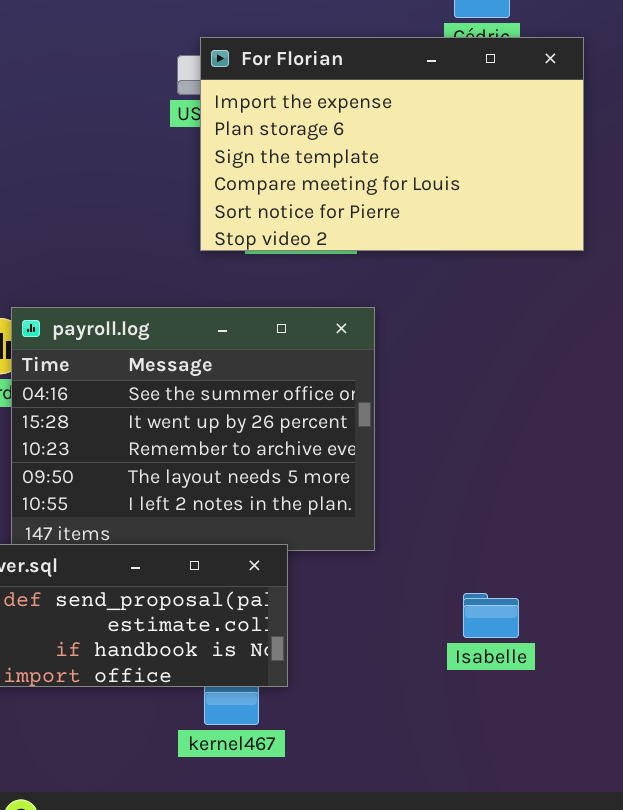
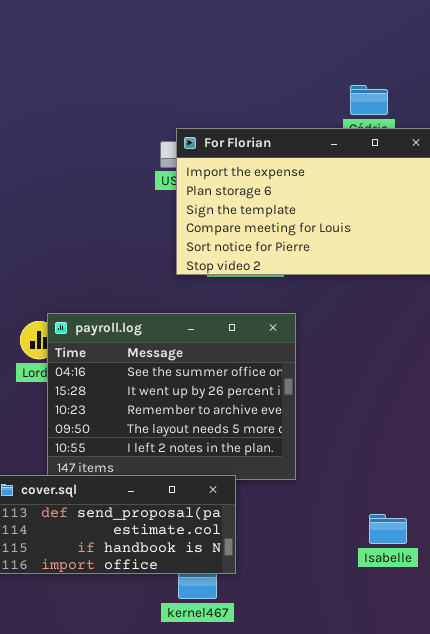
Isabelle: [463,593,519,638] -> [369,514,407,544], moved

